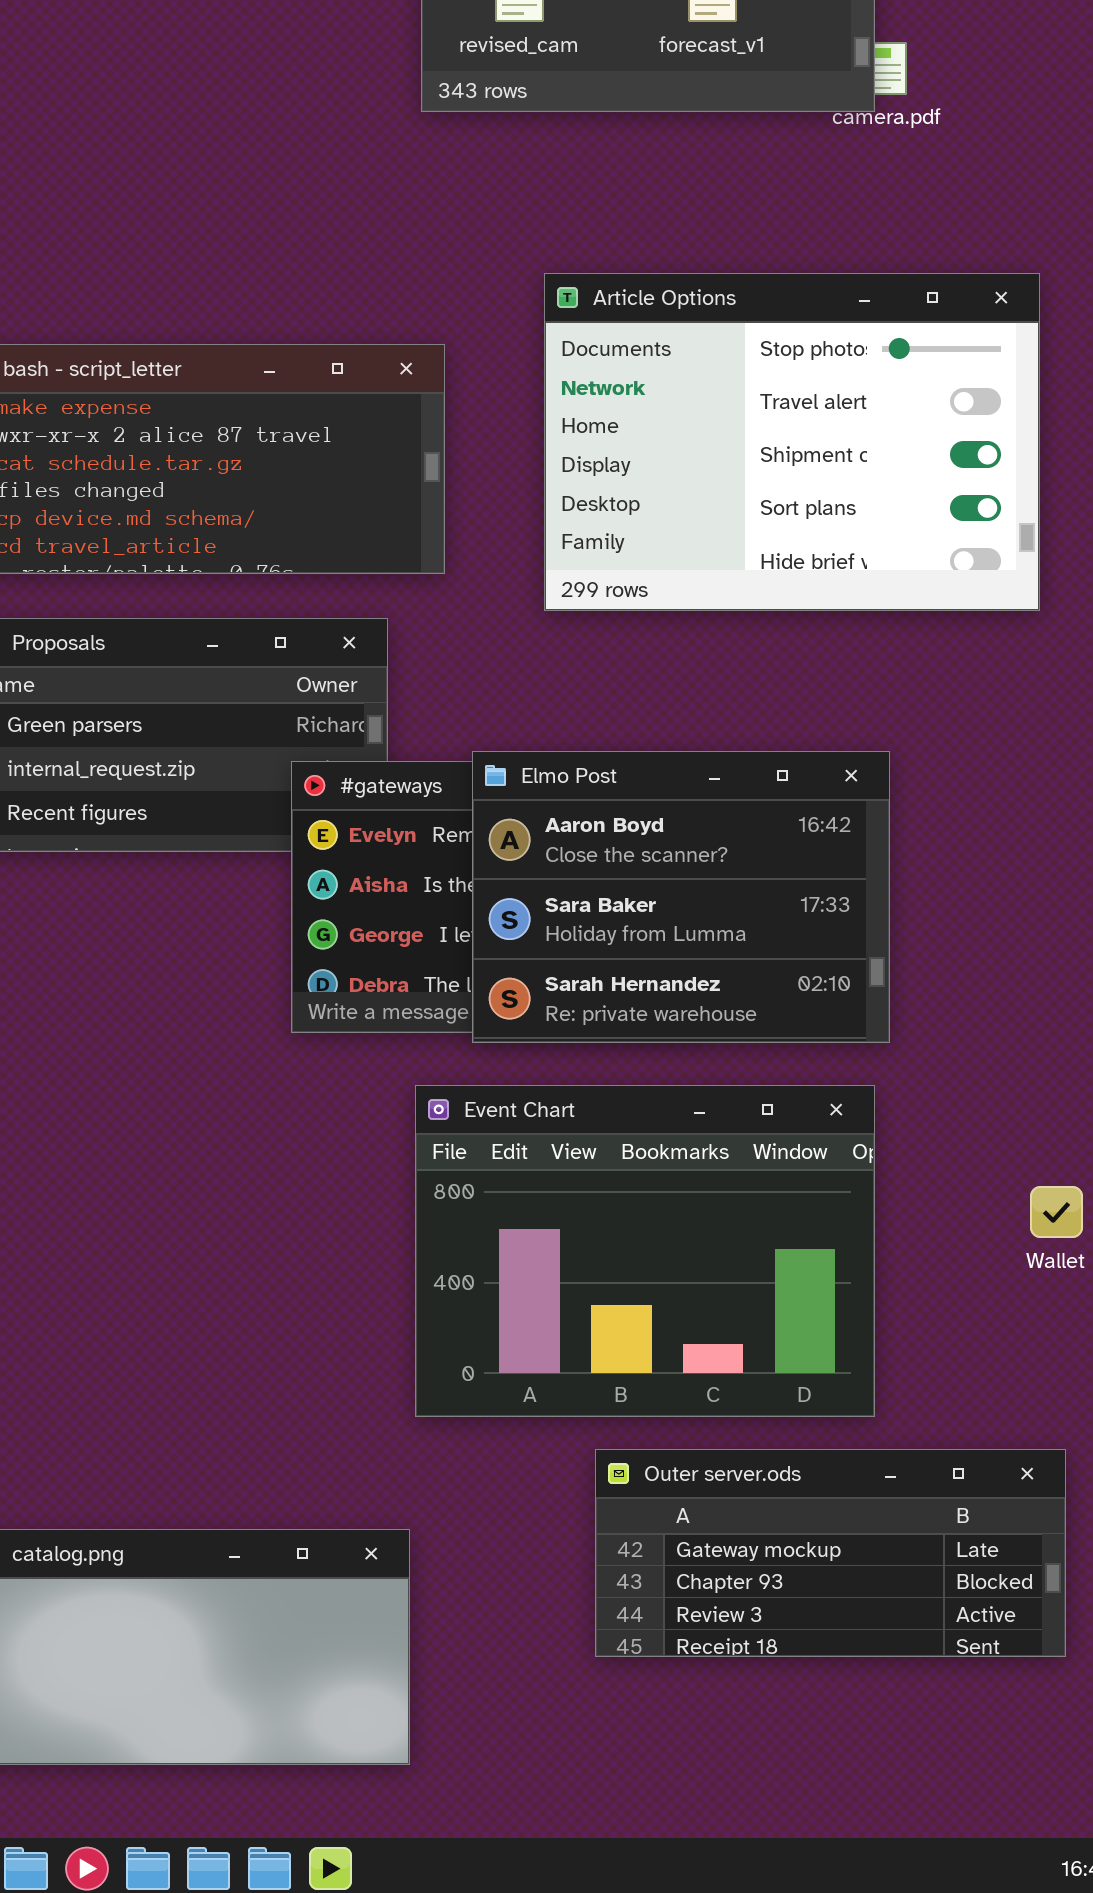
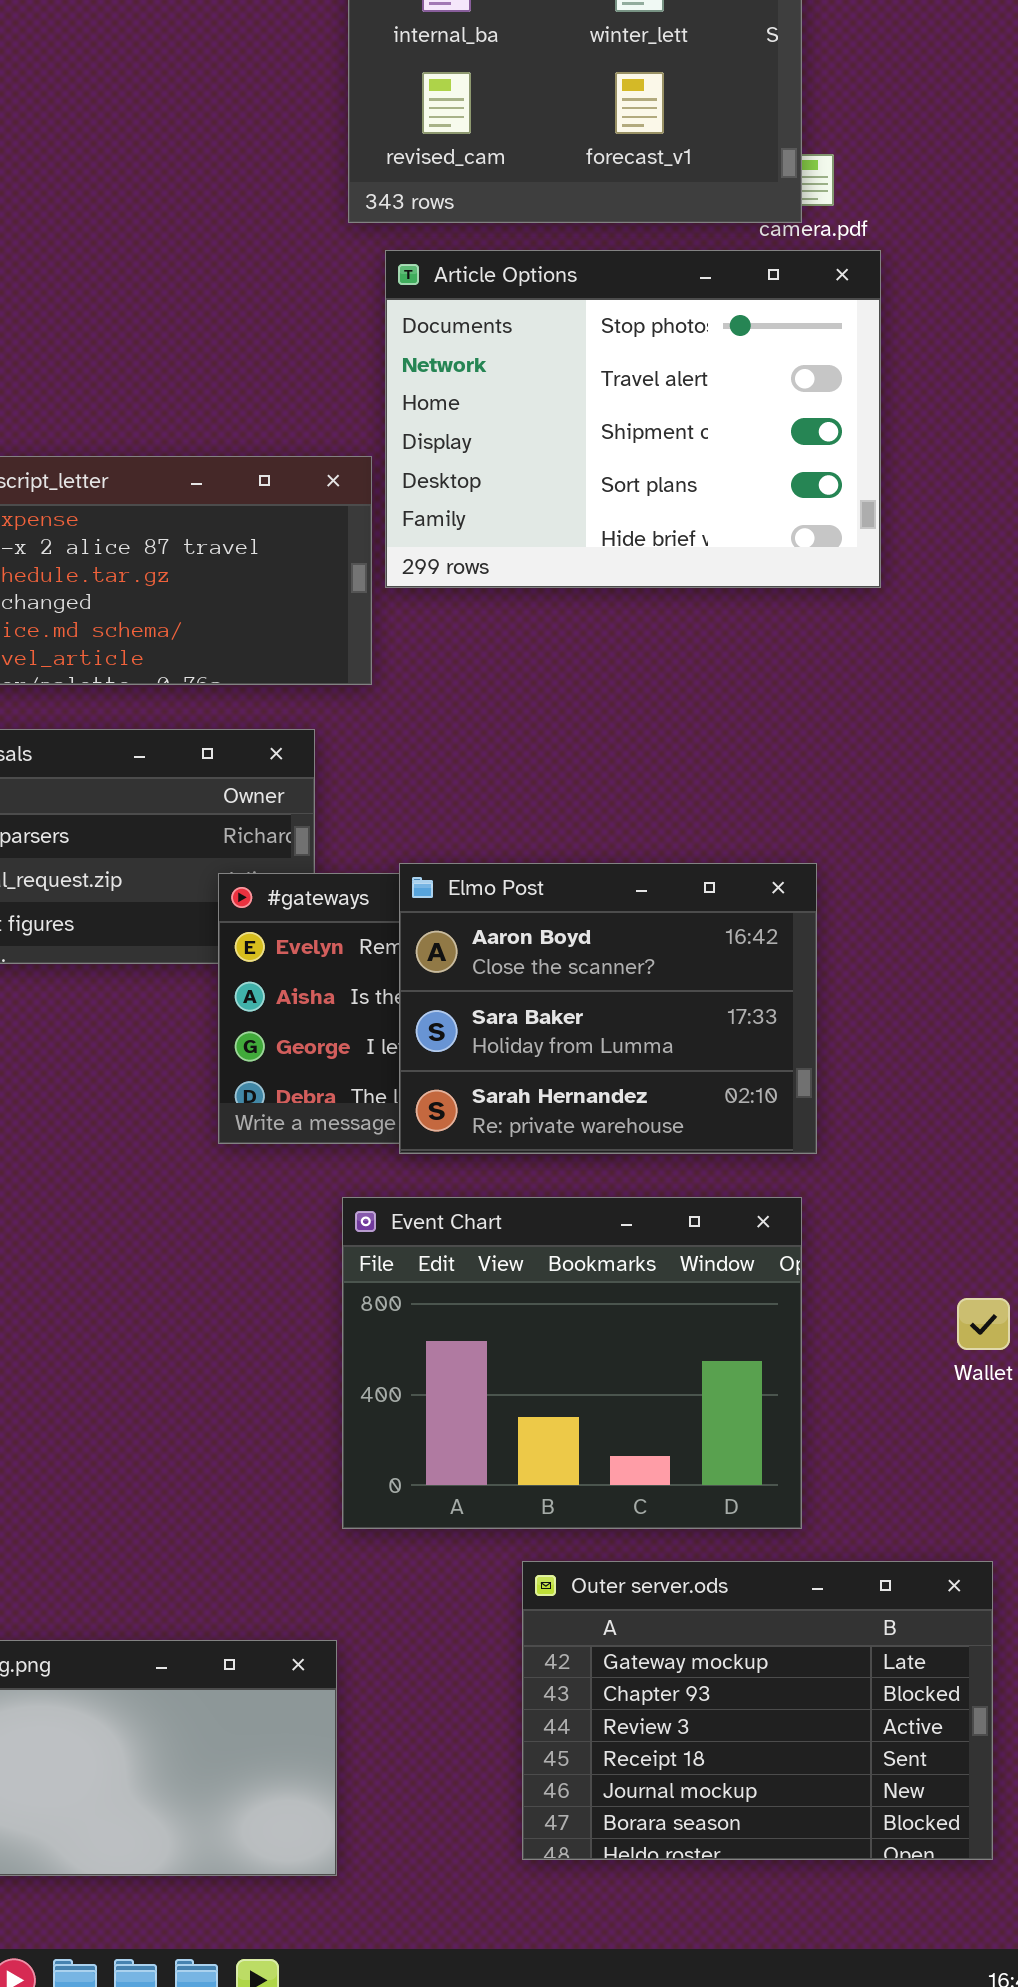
Article Options: [544,273,1040,611] -> [385,250,881,588], moved
Outer server.ods: [595,1449,1066,1657] -> [522,1561,993,1860], resized

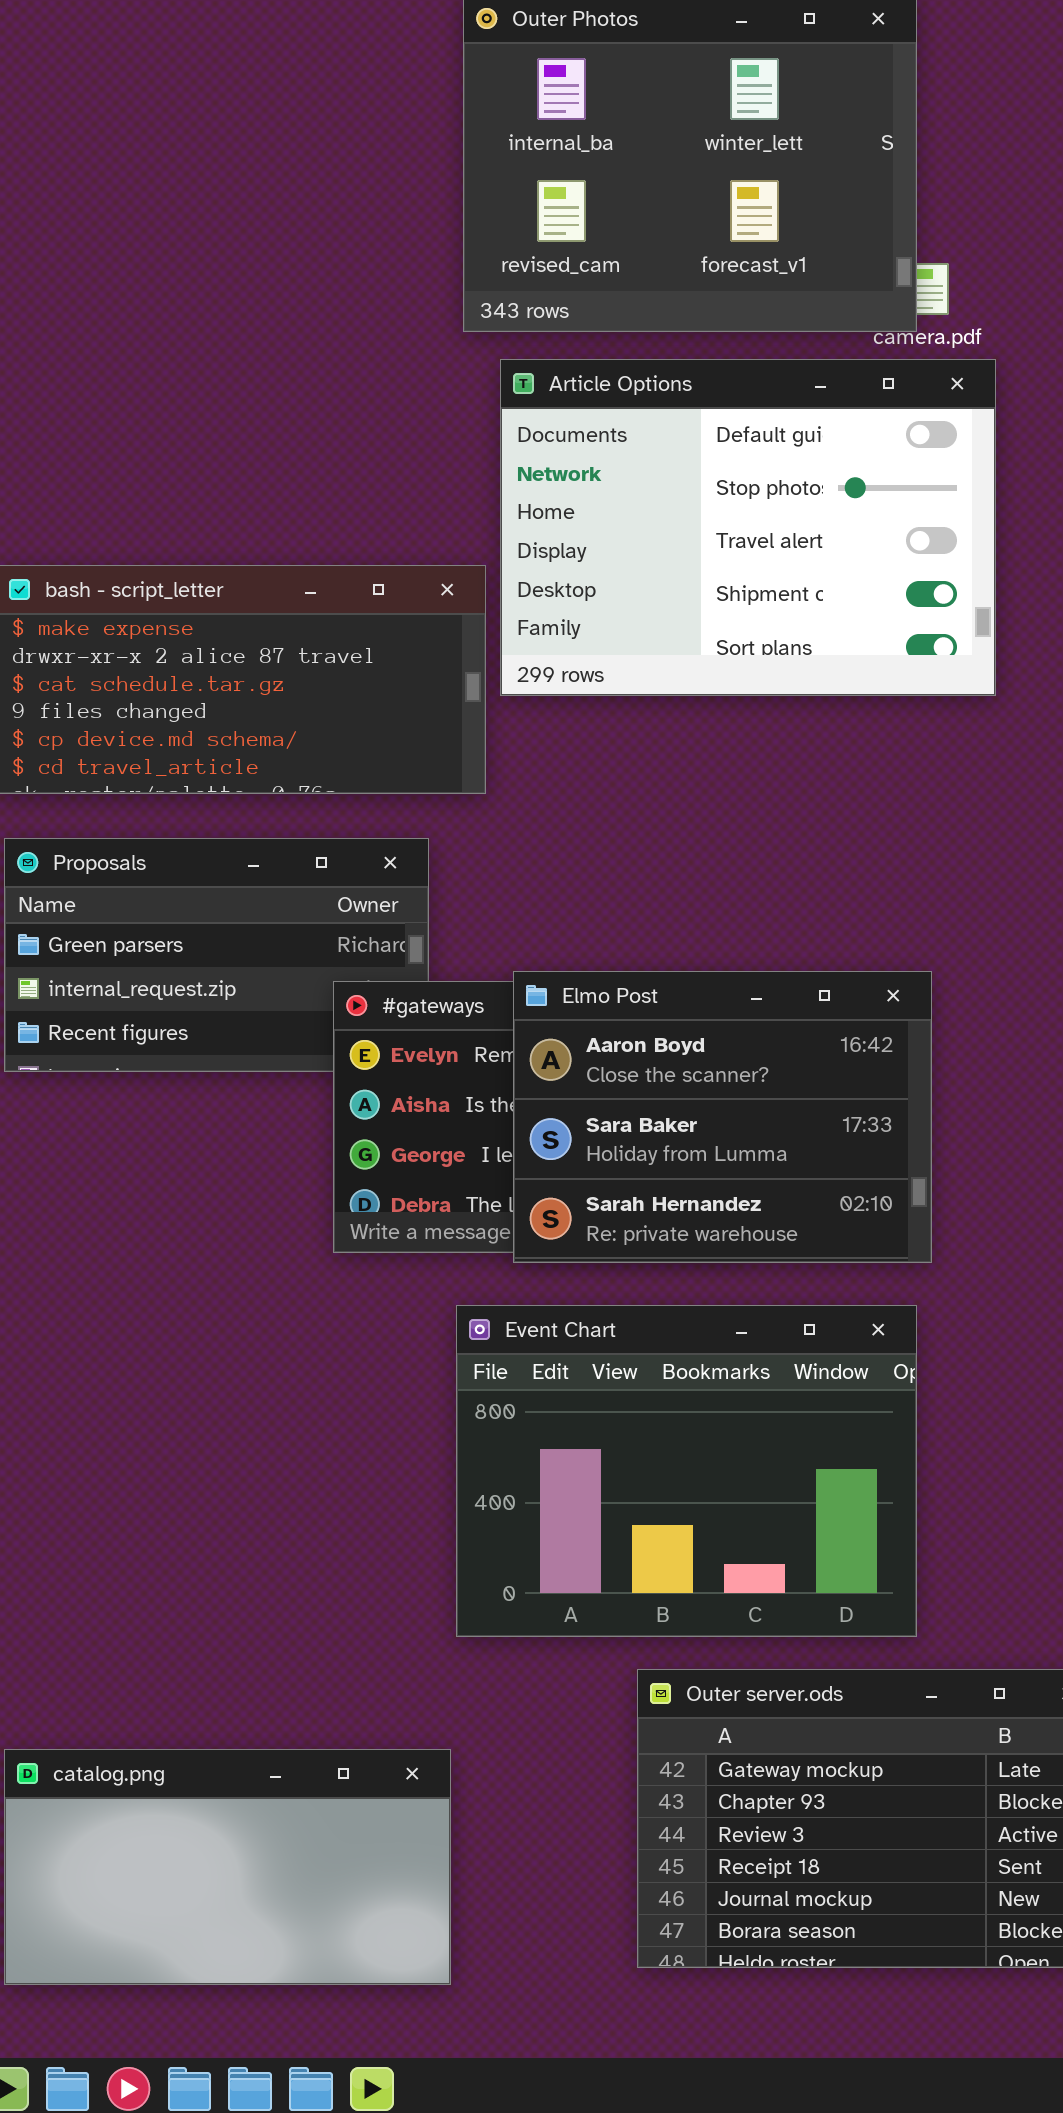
Article Options: [385,250,881,588] -> [500,359,996,696], scrolled up 1 row

